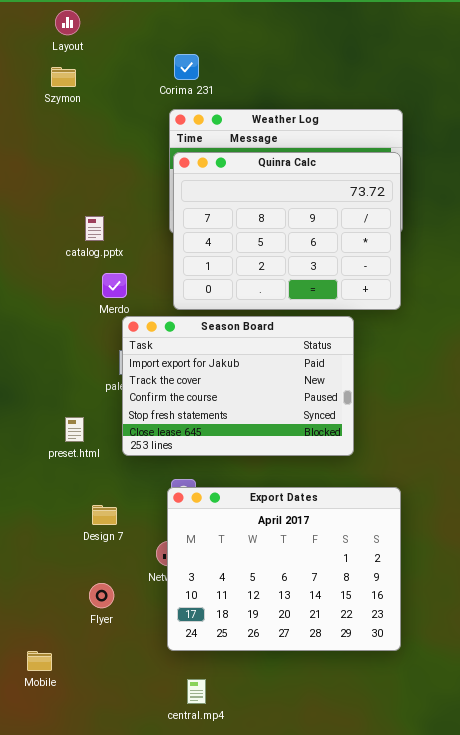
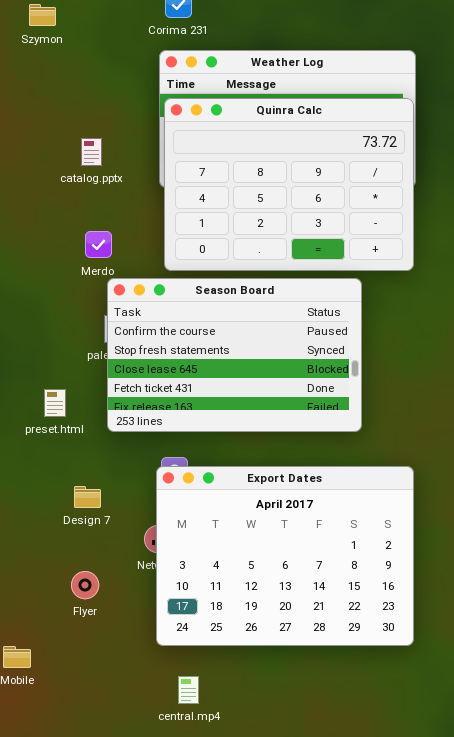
catalog.pptx: [85,216,104,241] -> [81,138,102,166], moved
Season Board: [122,316,354,456] -> [107,278,362,432], scrolled down 2 rows

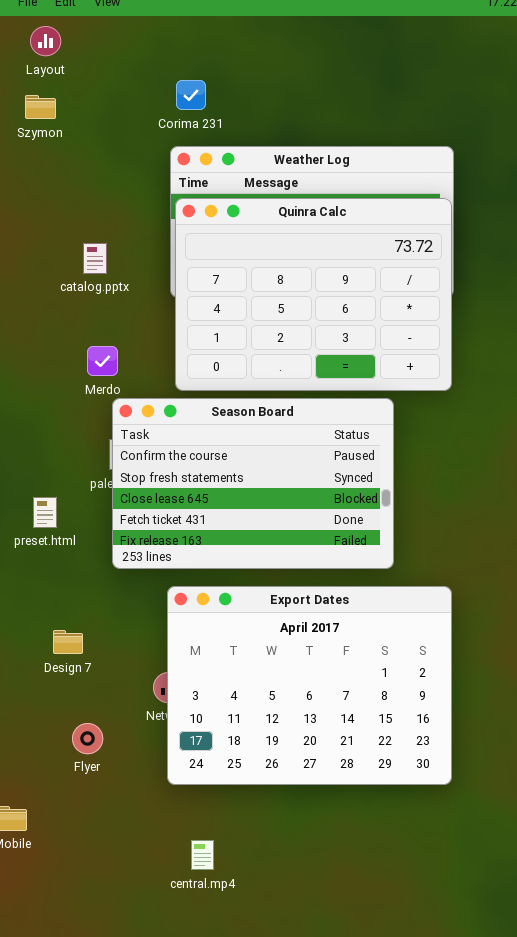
preset.html: [44,389,66,417] -> [33,497,57,528], moved
Export Dates: [156,466,414,646] -> [167,586,452,785], moved
Design 7: [74,486,101,508] -> [53,630,83,654], moved

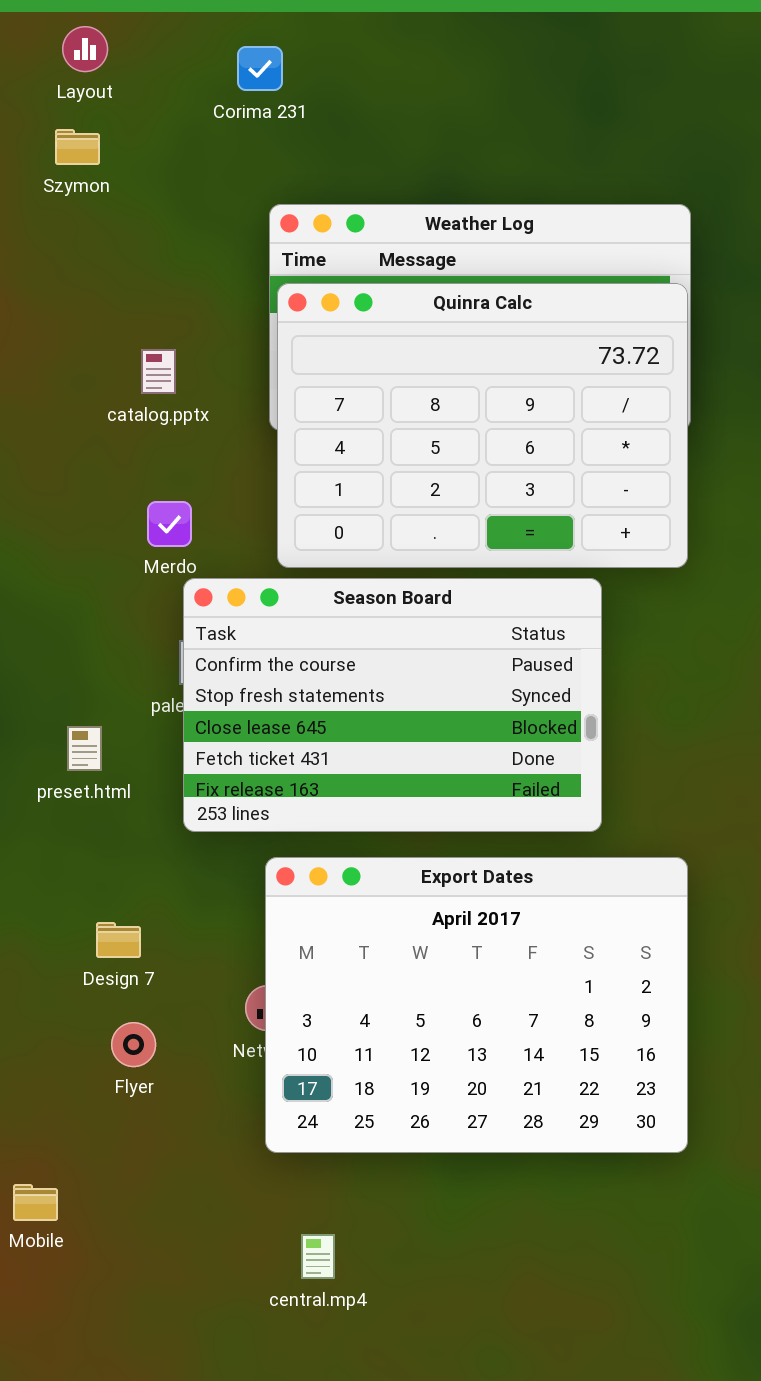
Corima 231: [176,80,206,110] -> [237,46,283,91], moved
Flyer: [72,723,103,754] -> [111,1022,156,1067], moved

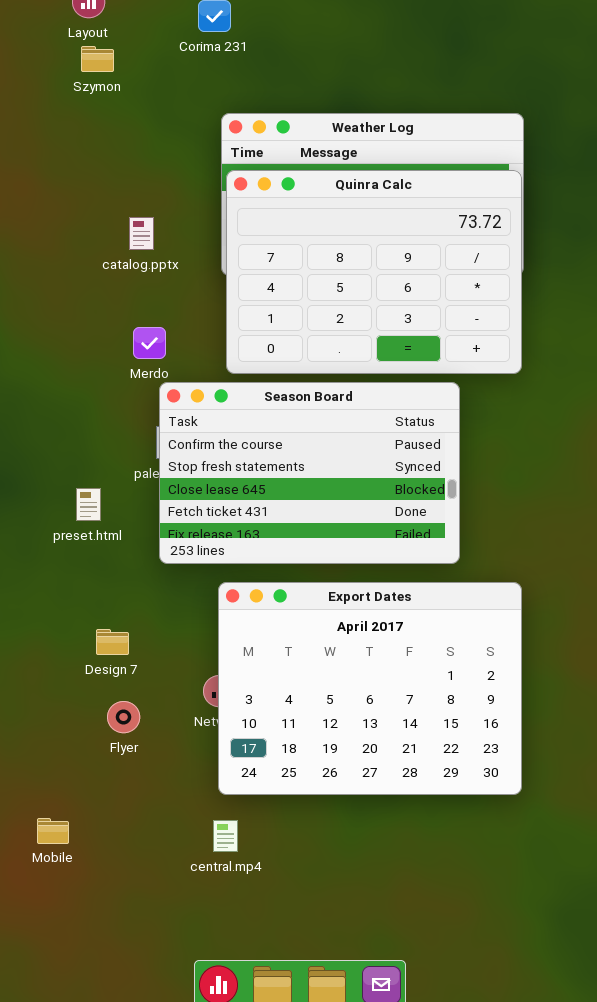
Szymon: [55,129,100,165] -> [81,46,114,72], moved
central.mp4: [301,1234,335,1279] -> [213,820,238,852], moved

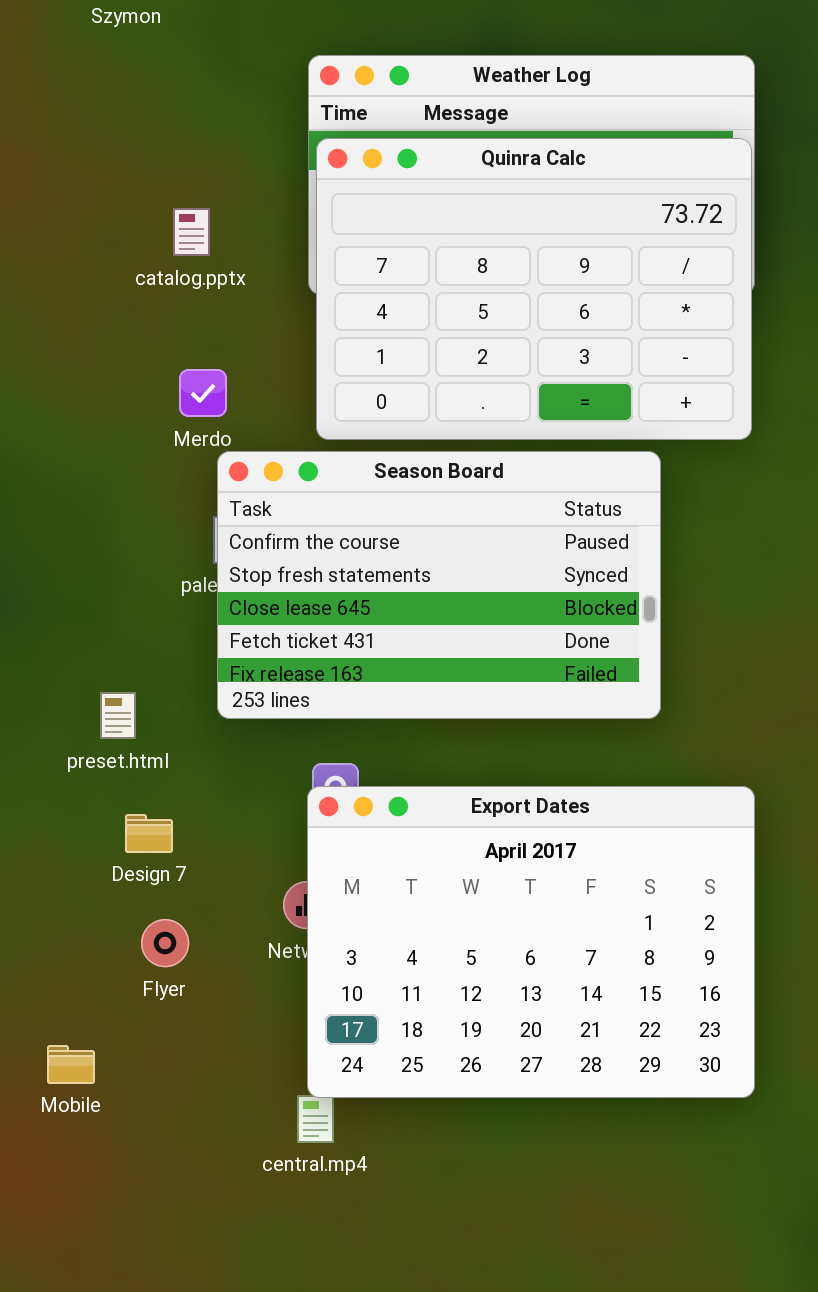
preset.html: [76,488,101,521] -> [100,692,136,739], moved
Export Dates: [218,582,522,795] -> [307,786,755,1098], moved
Mobile: [37,818,69,844] -> [47,1045,95,1084], moved

